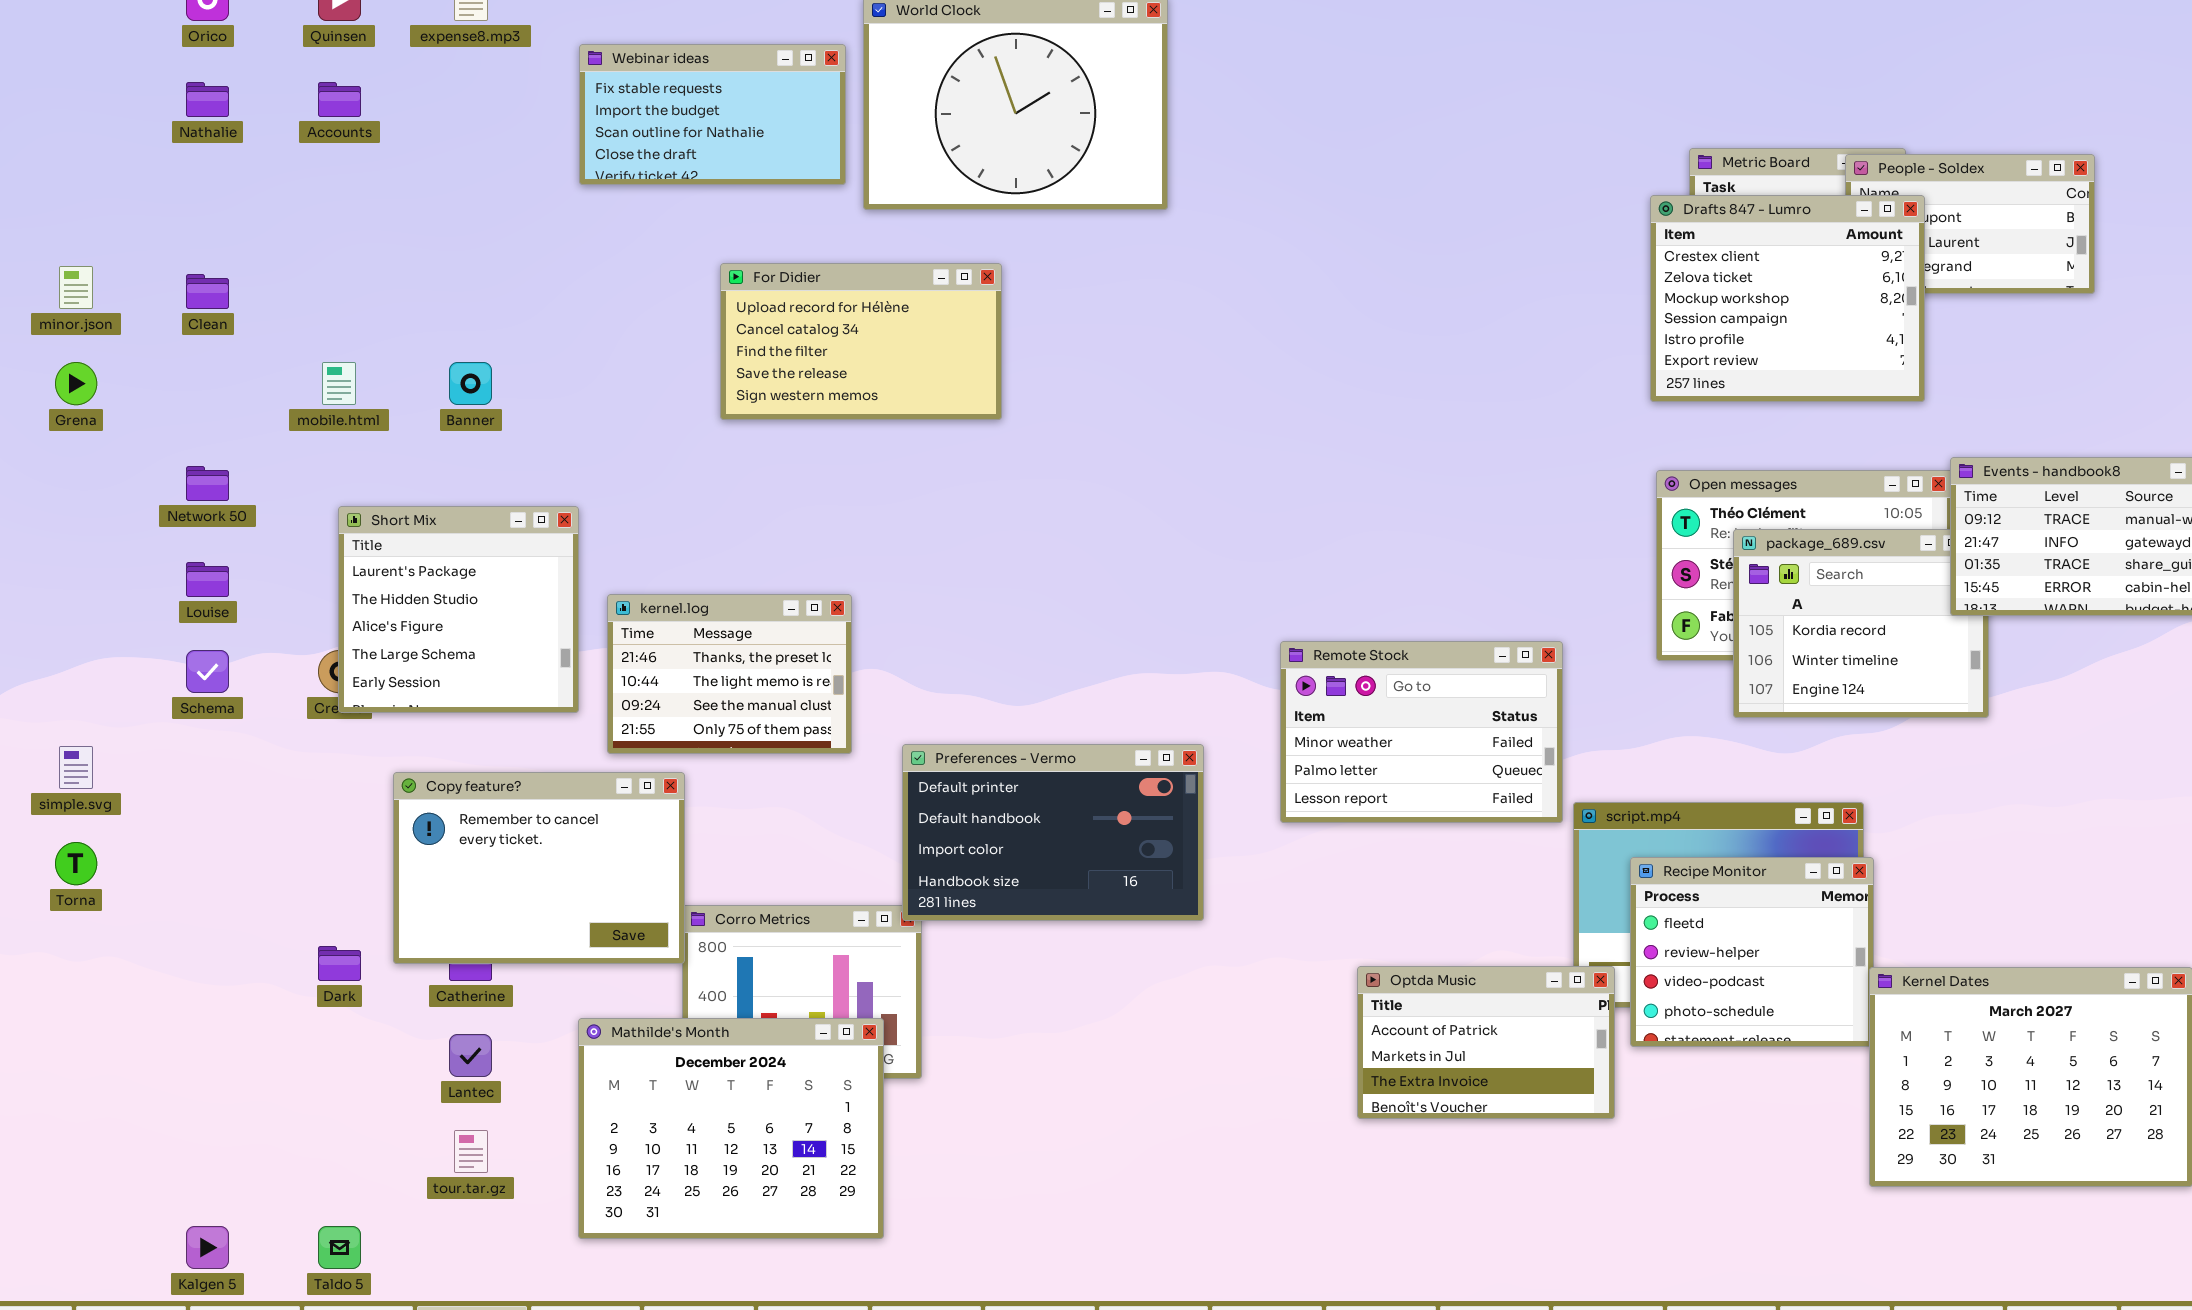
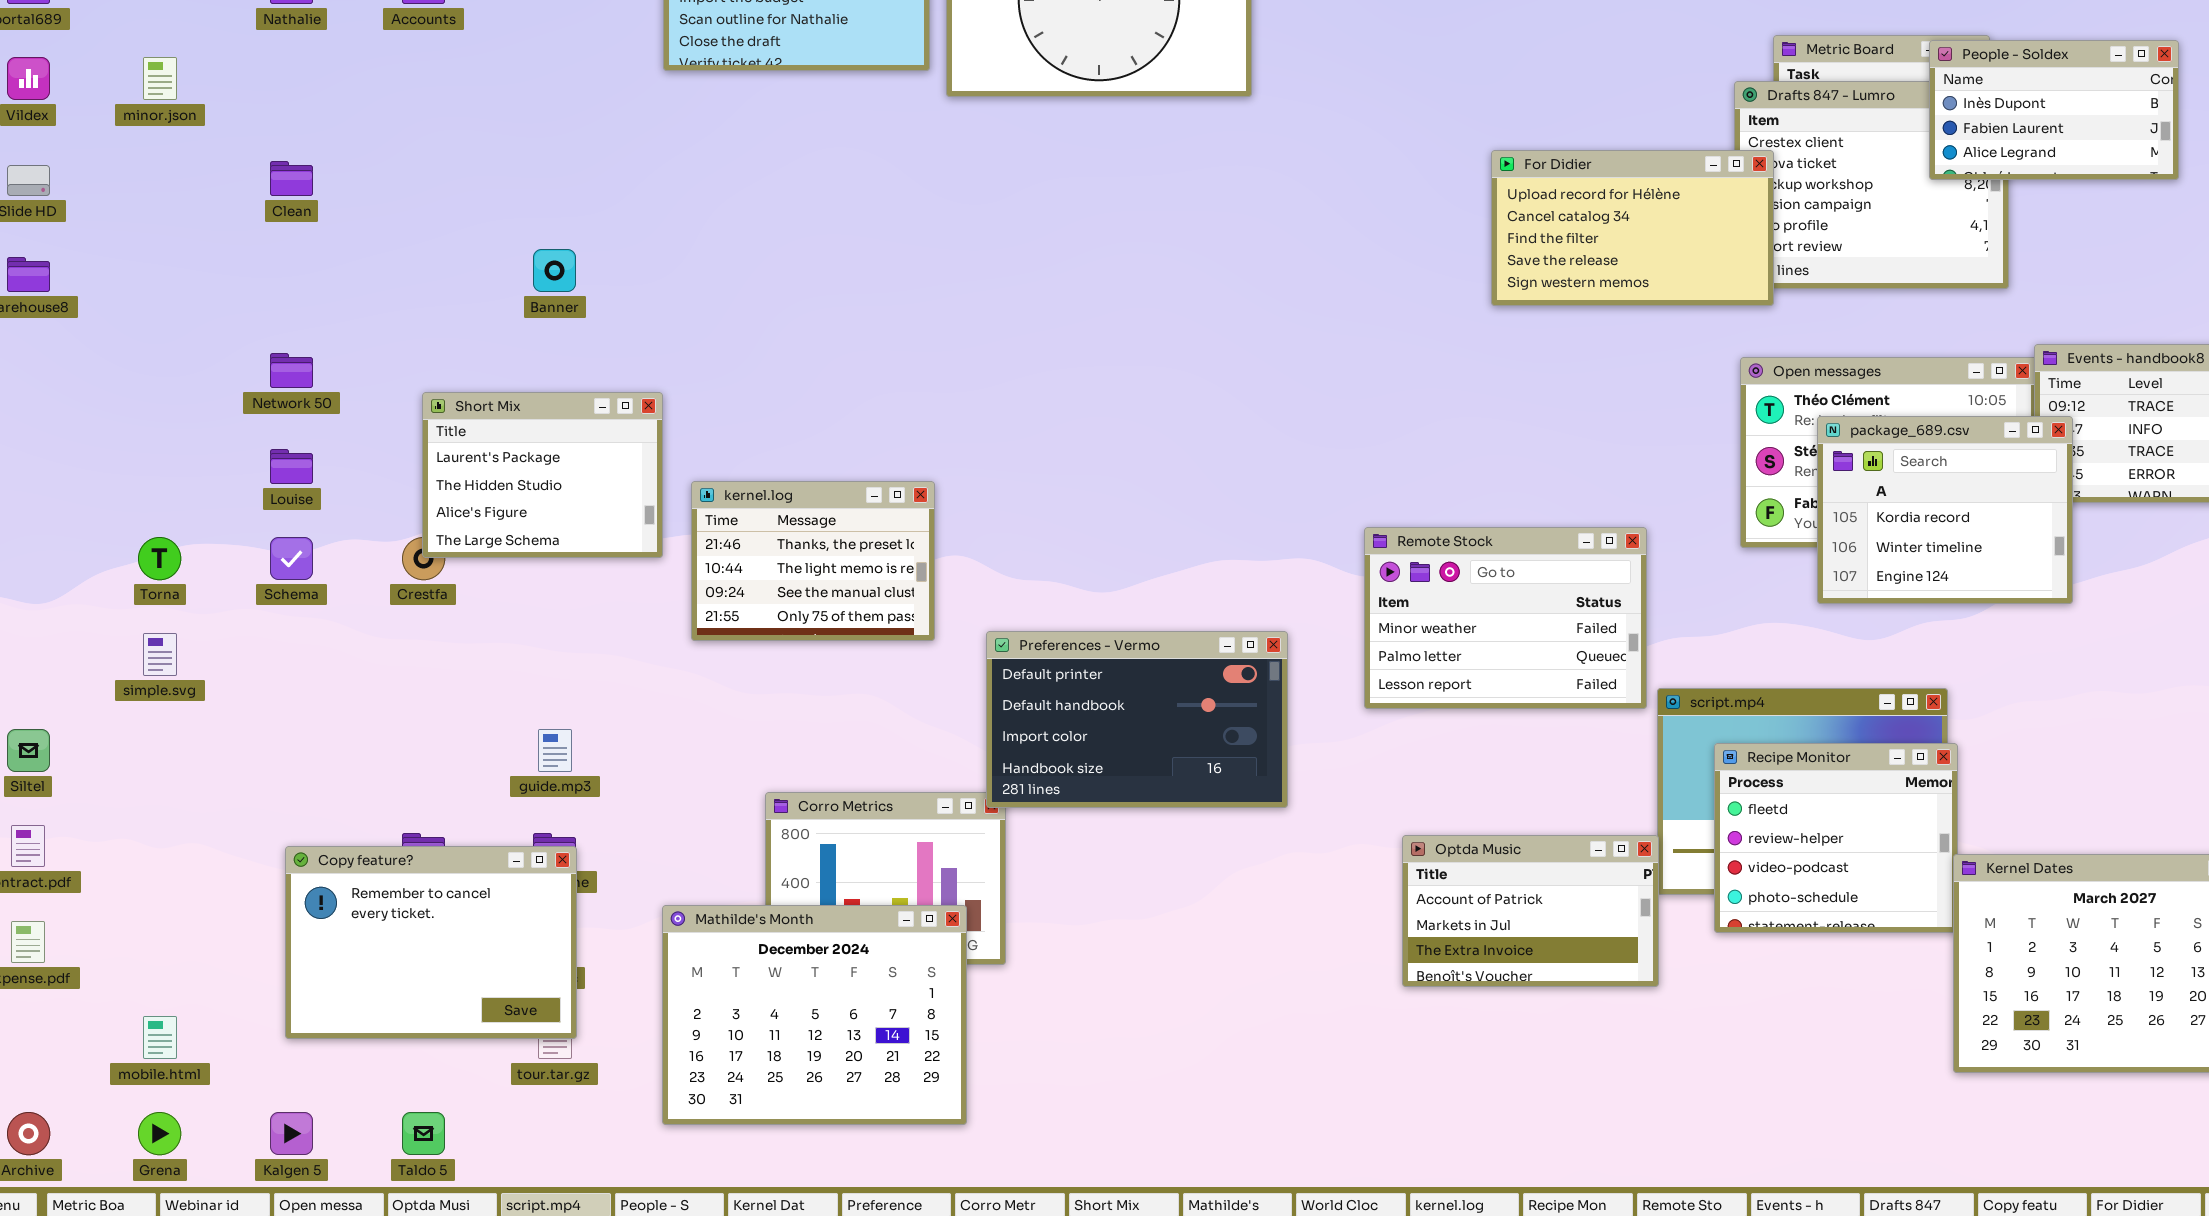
People - Soldex: [1845,154,2095,294] -> [1929,40,2179,180], raised
For Didier: [720,263,1002,420] -> [1491,150,1774,306], moved
minor.json: [59,266,93,309] -> [143,57,177,100], moved
Grena: [55,362,97,405] -> [138,1112,181,1155], moved
mobile.html: [322,362,356,405] -> [143,1016,177,1059], moved
Short Mix: [338,506,579,713] -> [422,392,663,558], resized
package_689.csv: [1733,529,1989,718] -> [1817,416,2073,604], raised
Copy feature?: [393,772,685,964] -> [285,846,577,1039], moved
Torna: [55,842,97,885] -> [138,537,181,580], moved
Optda Music: [1357,966,1615,1119] -> [1402,835,1659,987], moved

